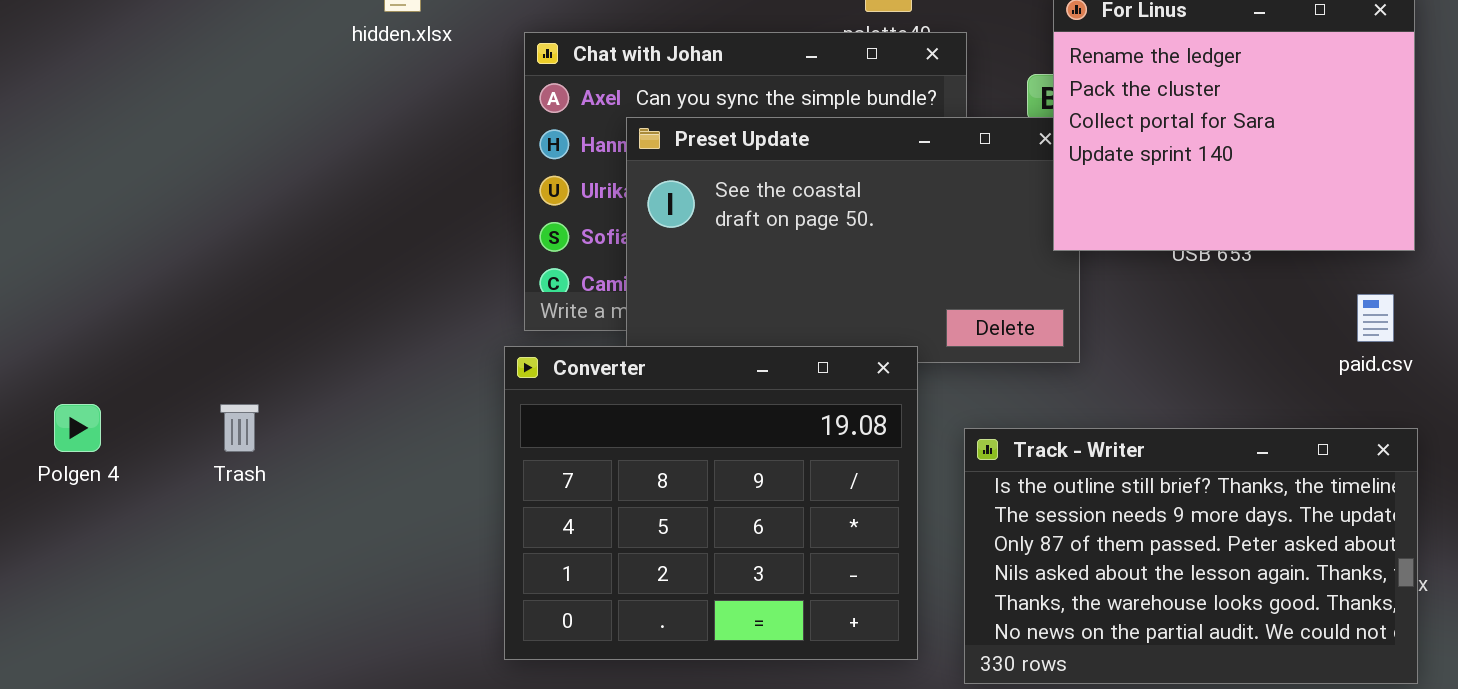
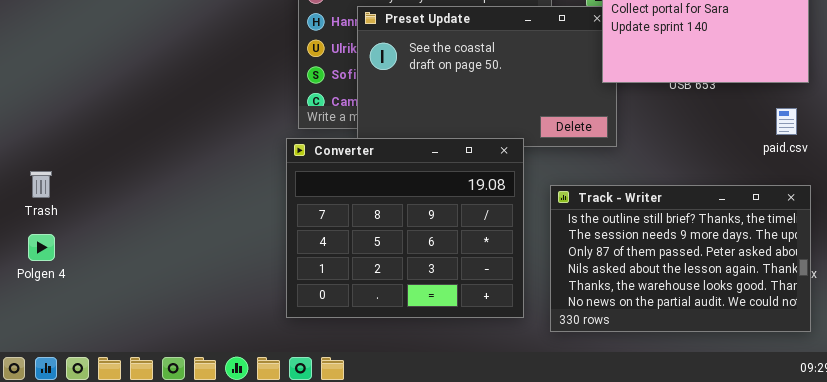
Polgen 4: [54,404,101,452] -> [28,234,55,261], moved
Trash: [220,404,259,452] -> [30,171,52,198], moved

